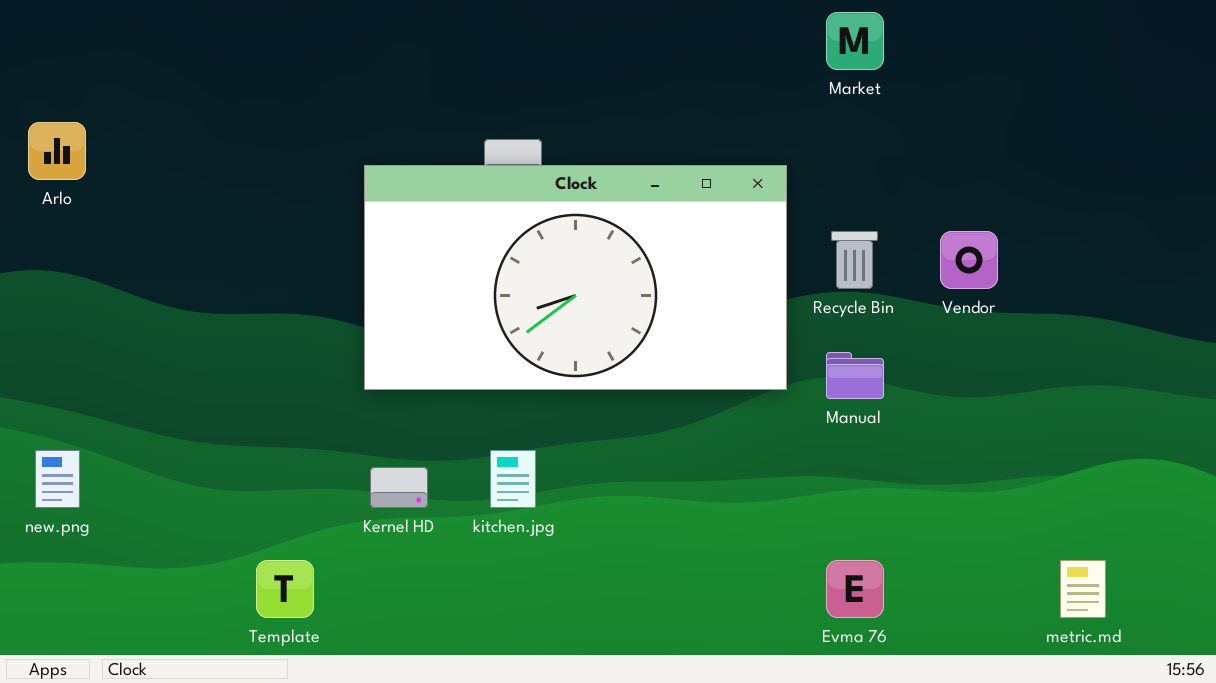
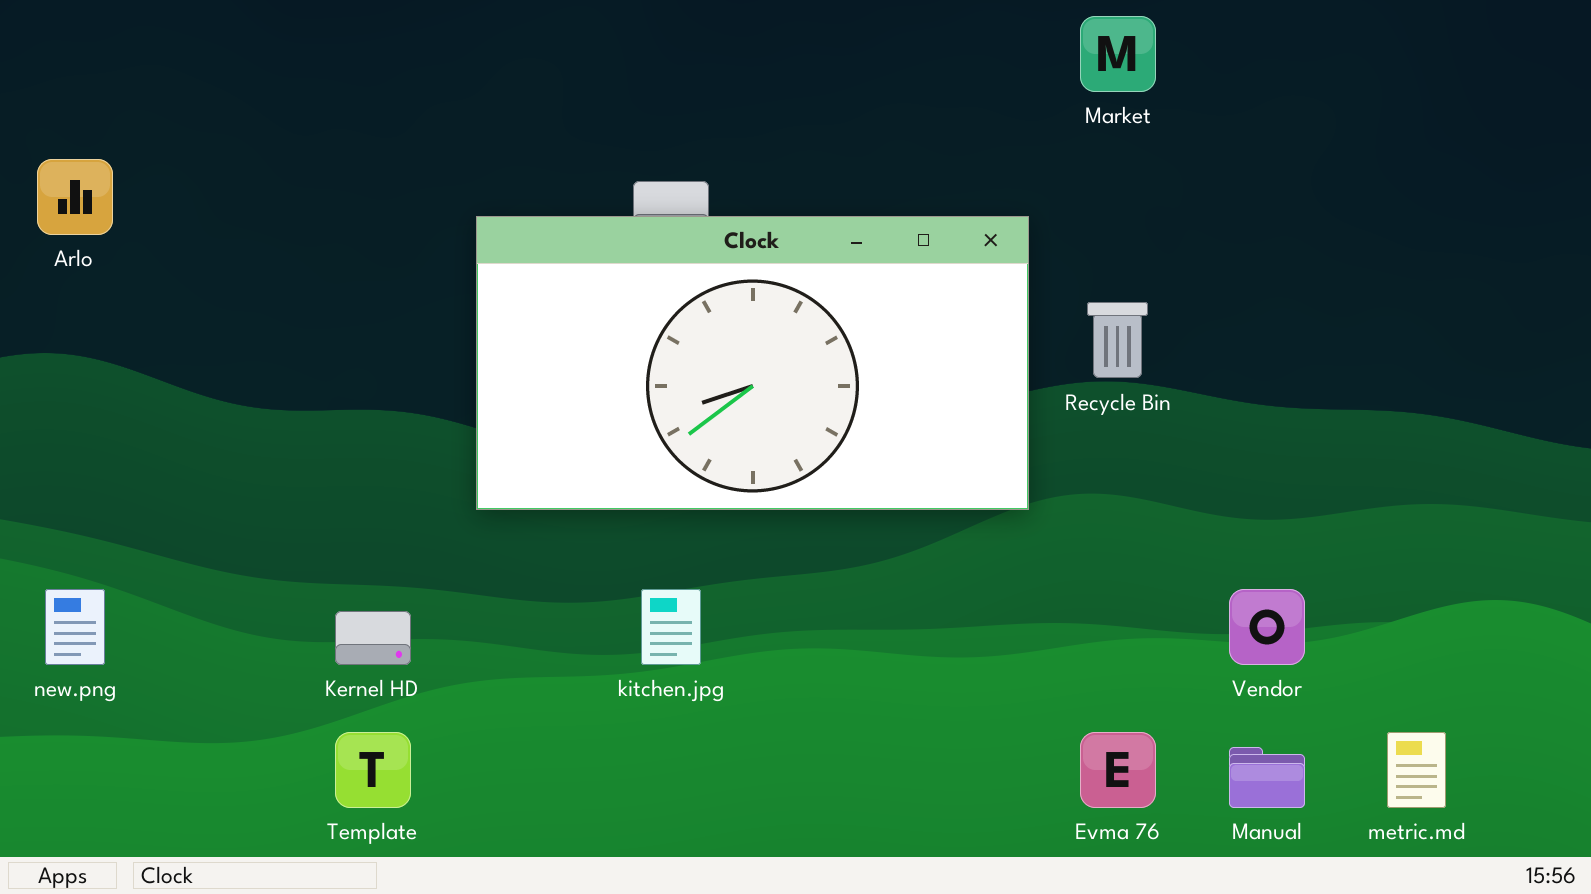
Vendor: [940,231,998,289] -> [1229,589,1305,665], moved
Manual: [826,352,884,399] -> [1229,747,1305,808], moved
Kernel HD: [370,467,428,508] -> [335,611,411,665], moved

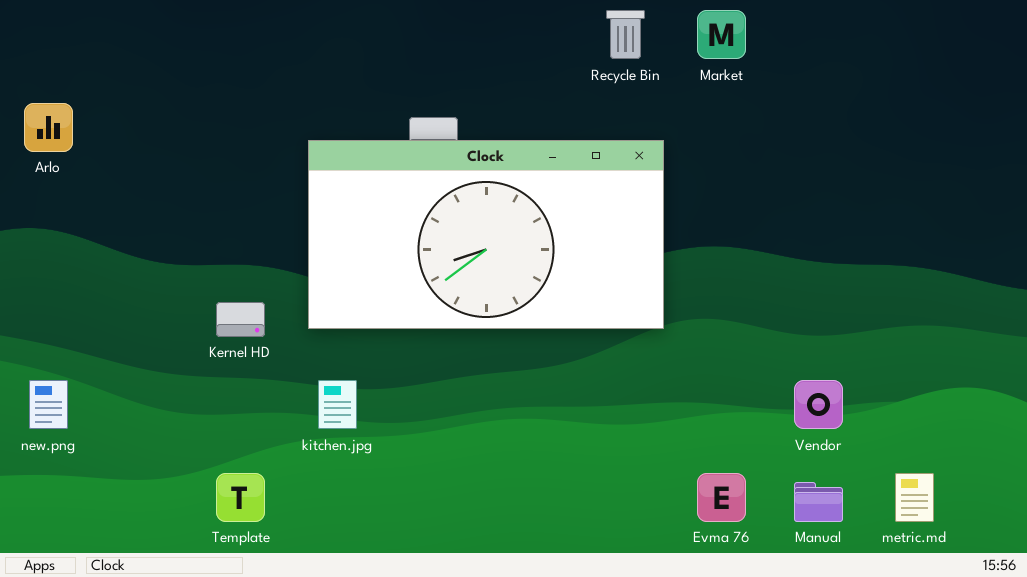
Recycle Bin: [1087,302,1148,378] -> [606,10,645,59], moved
kitchen.jpg: [641,589,701,665] -> [318,380,357,429], moved
Kernel HD: [335,611,411,665] -> [216,302,265,337], moved

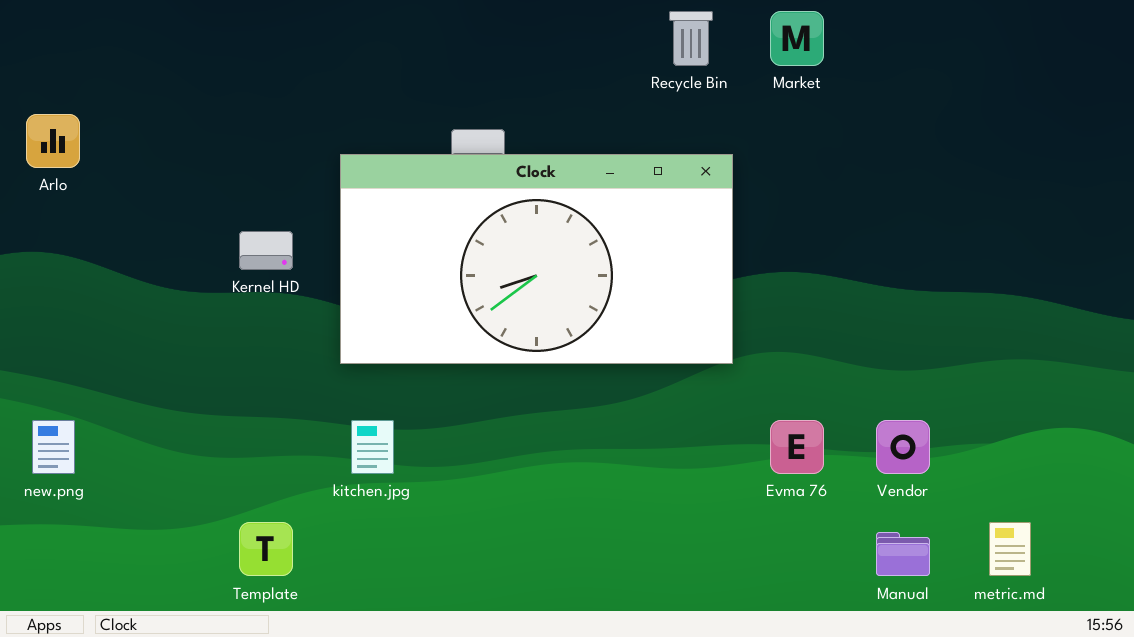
Kernel HD: [216,302,265,337] -> [239,231,293,270], moved
Evma 76: [697,473,746,522] -> [770,420,824,474], moved

